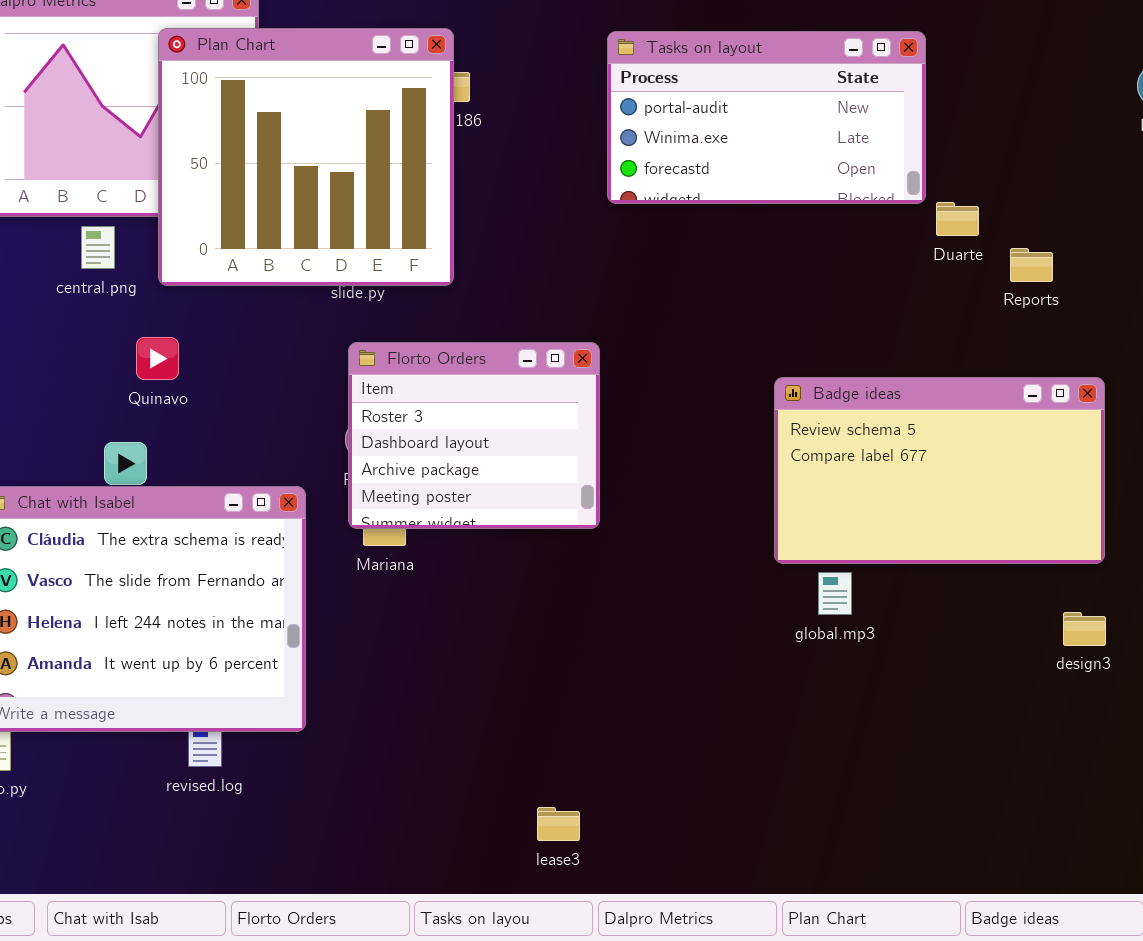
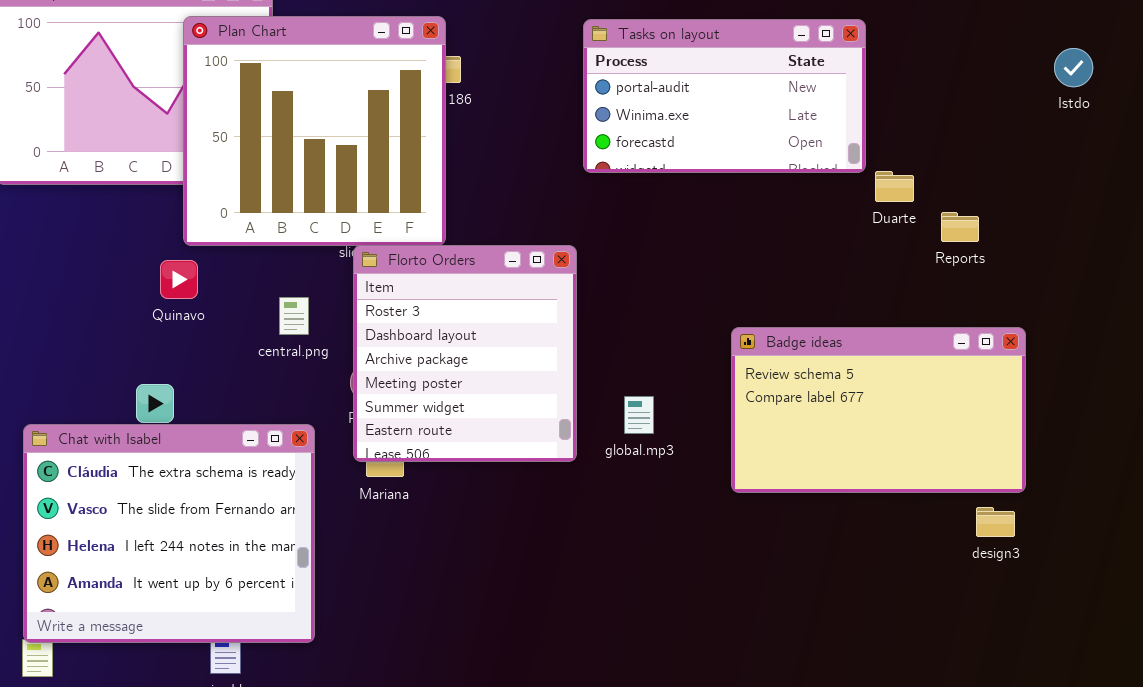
central.png: [81,226,115,269] -> [279,297,309,335], moved
Quinavo: [136,337,179,380] -> [160,260,198,299], moved
Florto Orders: [348,342,600,529] -> [353,245,577,462], resized
global.mp3: [818,572,852,615] -> [624,396,654,434], moved
design3: [1063,612,1106,646] -> [976,507,1015,537], moved

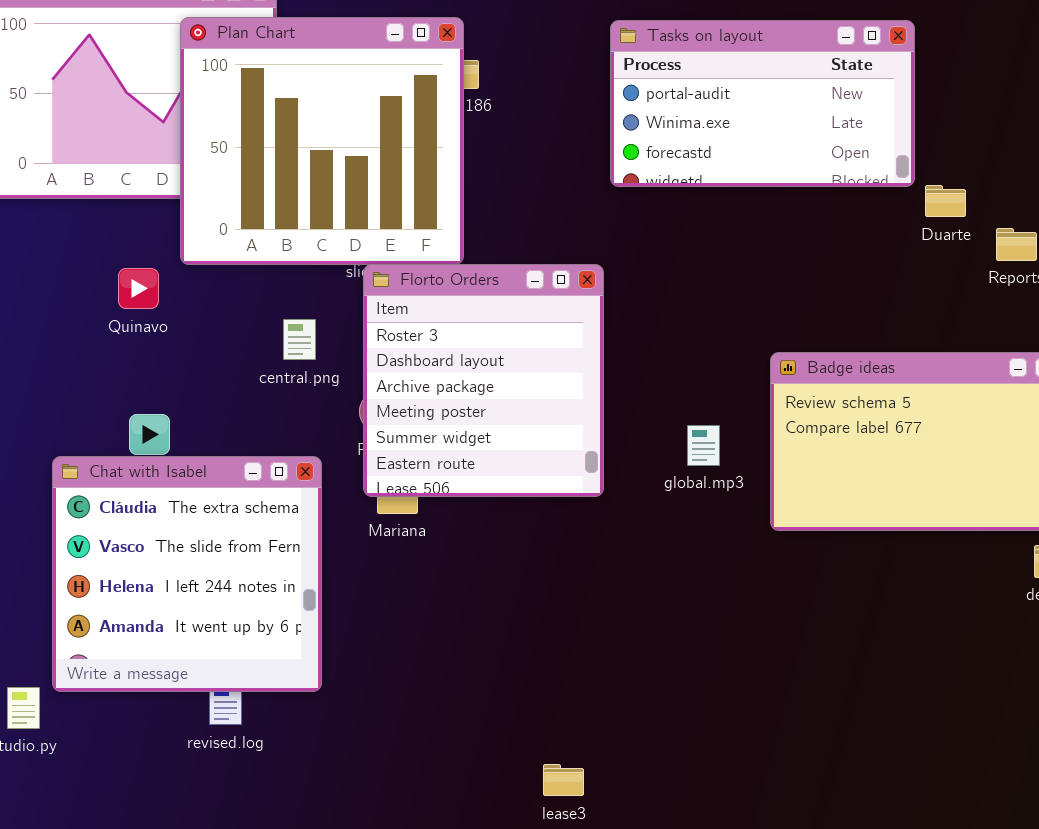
Quinavo: [160,260,198,299] -> [118,268,159,309], moved
global.mp3: [624,396,654,434] -> [687,425,720,466], moved
Chat with Isabel: [23,424,315,643] -> [52,456,322,692], resized

